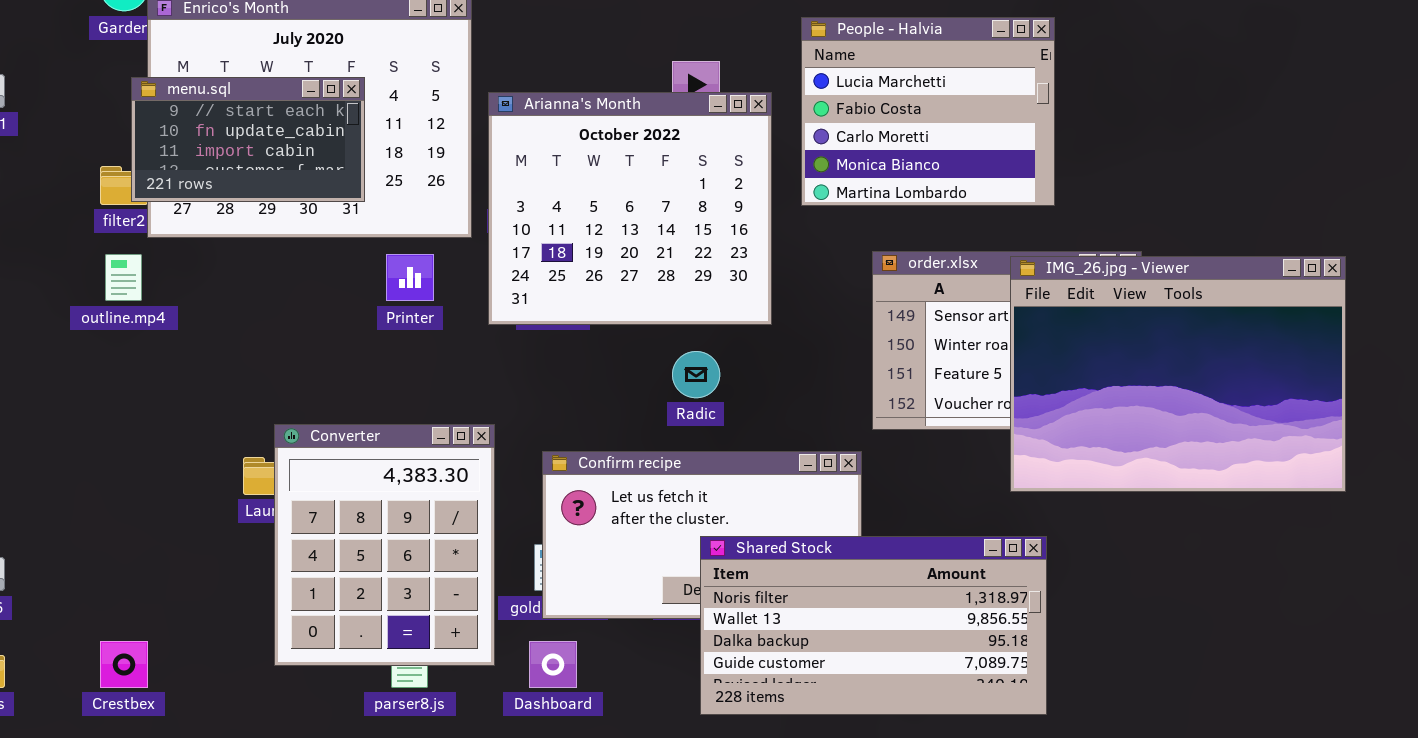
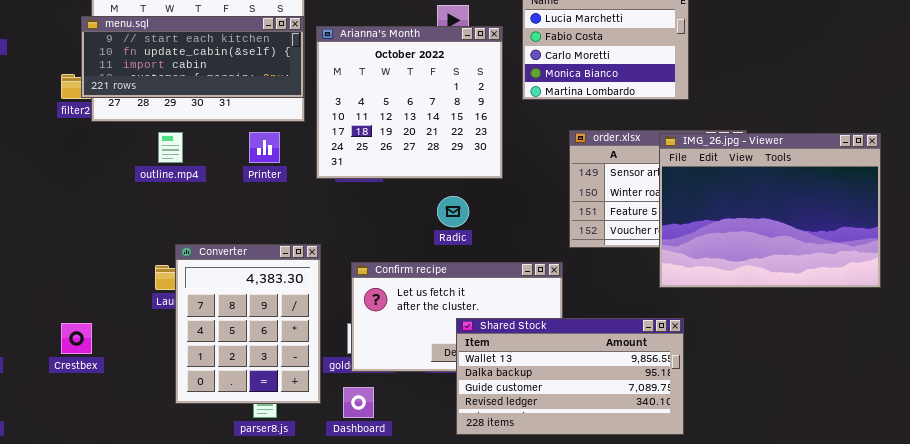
menu.sql: [131,77,365,202] -> [81,16,304,98], resized
outline.mp4: [105,254,142,301] -> [158,132,183,163], moved
Shared Stock: [700,536,1047,715] -> [456,318,684,435], scrolled down 1 row
Crestbex: [100,641,148,688] -> [61,323,92,354], moved

